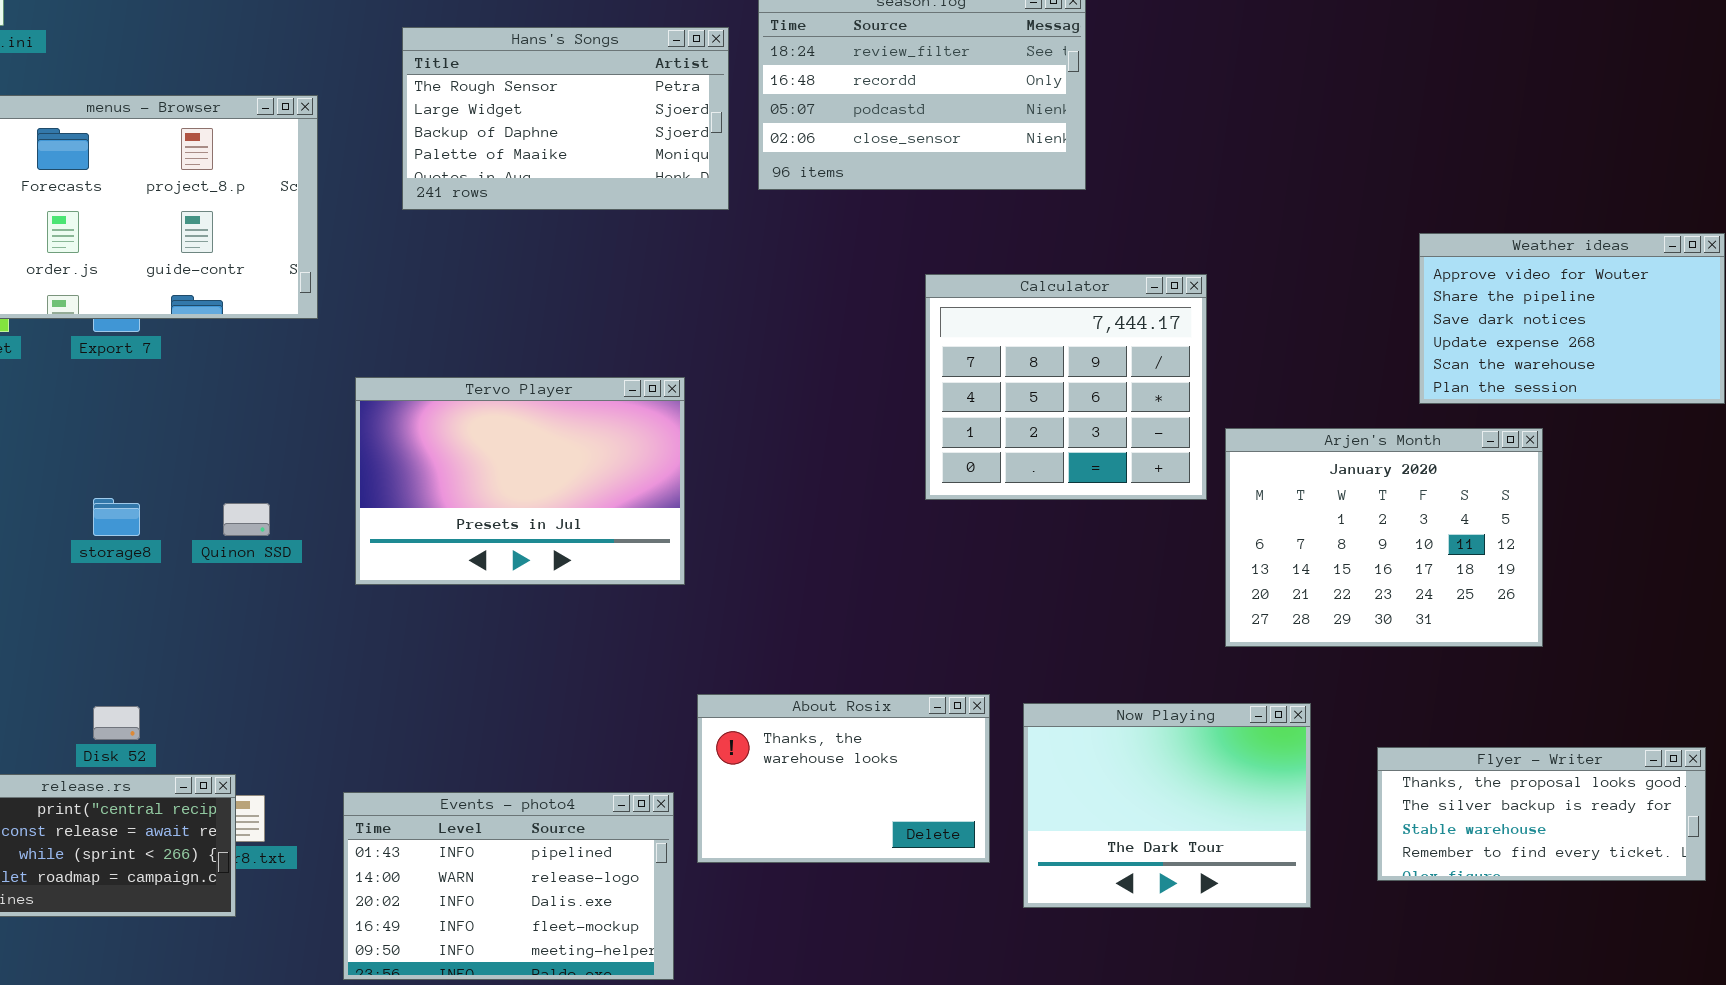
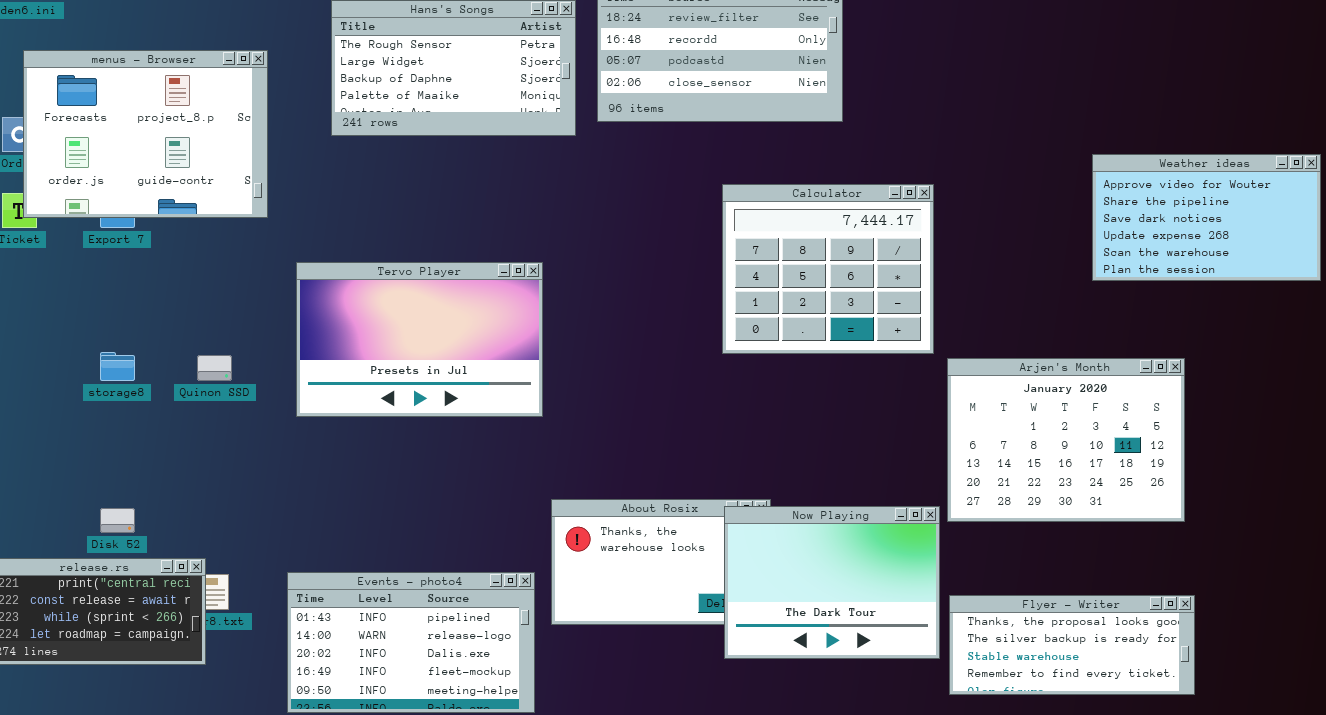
Arjen's Month: [1225,428,1543,647] -> [947,358,1185,522], moved
Now Playing: [1023,703,1311,908] -> [724,506,940,659], moved
Flyer - Writer: [1377,747,1706,881] -> [949,595,1195,695], moved

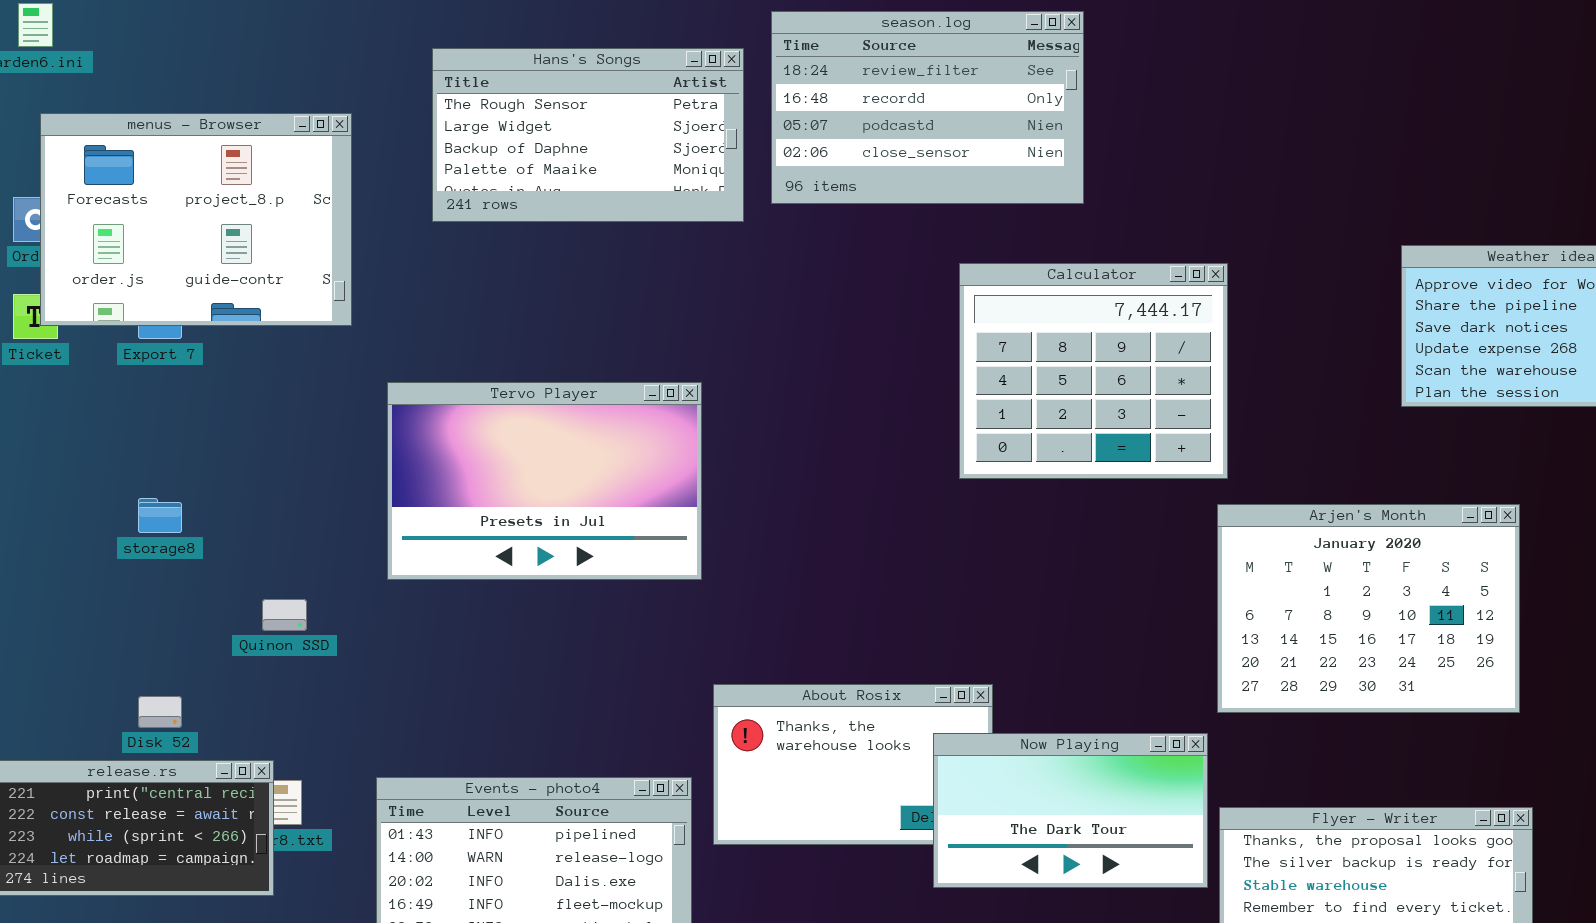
Calculator: [722,184,934,354] -> [959,263,1228,479], moved
Quinon SSD: [197,355,232,381] -> [262,599,307,631], moved
Now Playing: [724,506,940,659] -> [933,733,1208,888], resized

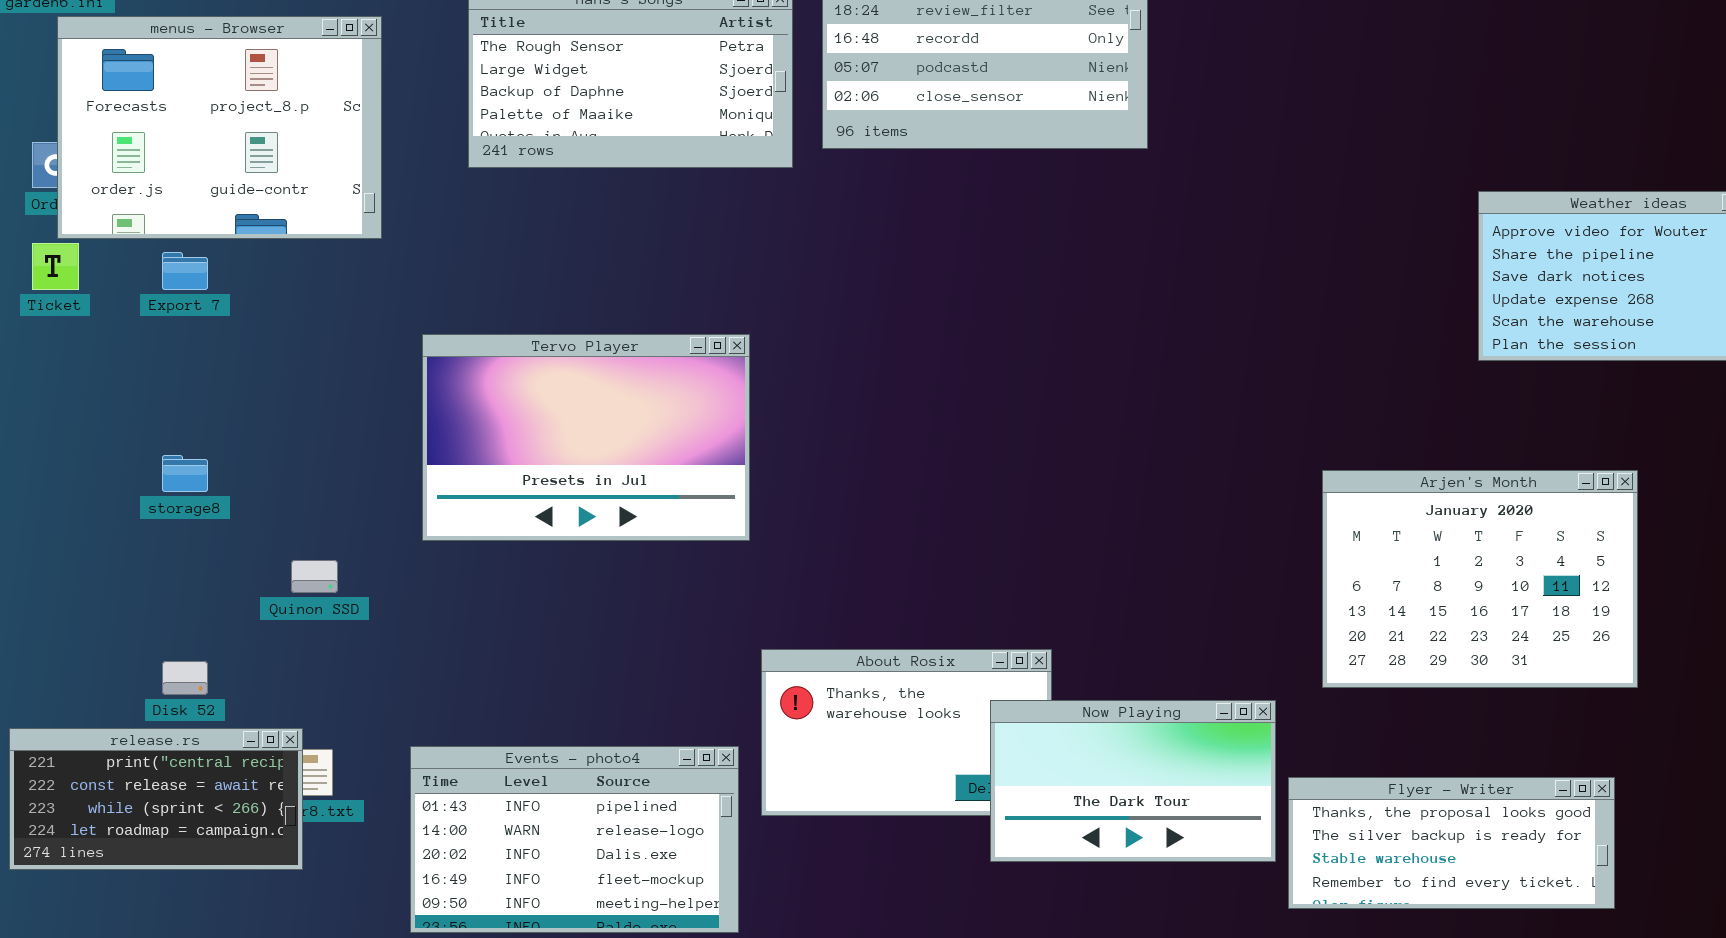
menus - Browser: [40,113,352,326] -> [57,16,382,239], moved
Calculator: [959,263,1228,479] -> none, closed
Arjen's Month: [1217,504,1520,713] -> [1322,470,1638,688], moved

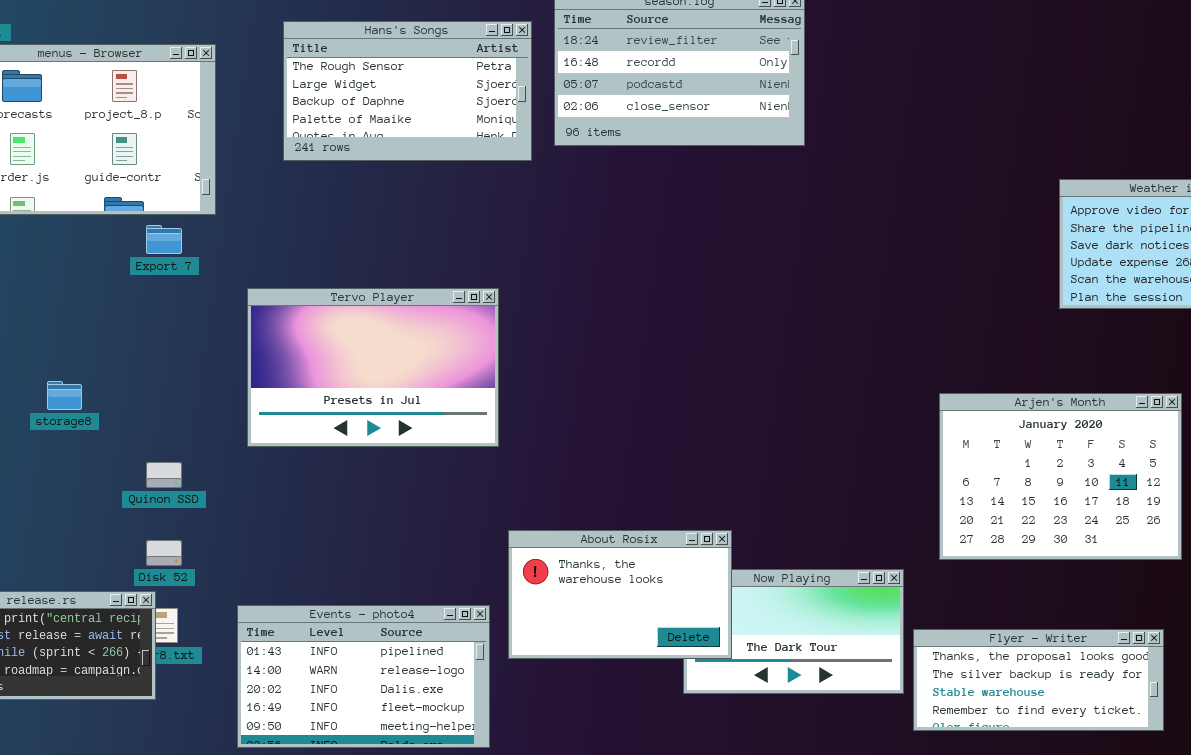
Export 7: [162,252,208,290] -> [146,225,182,254], moved
About Rosix: [761,649,1052,816] -> [508,530,732,659], raised
Disk 52: [162,661,208,695] -> [146,540,182,566], moved

